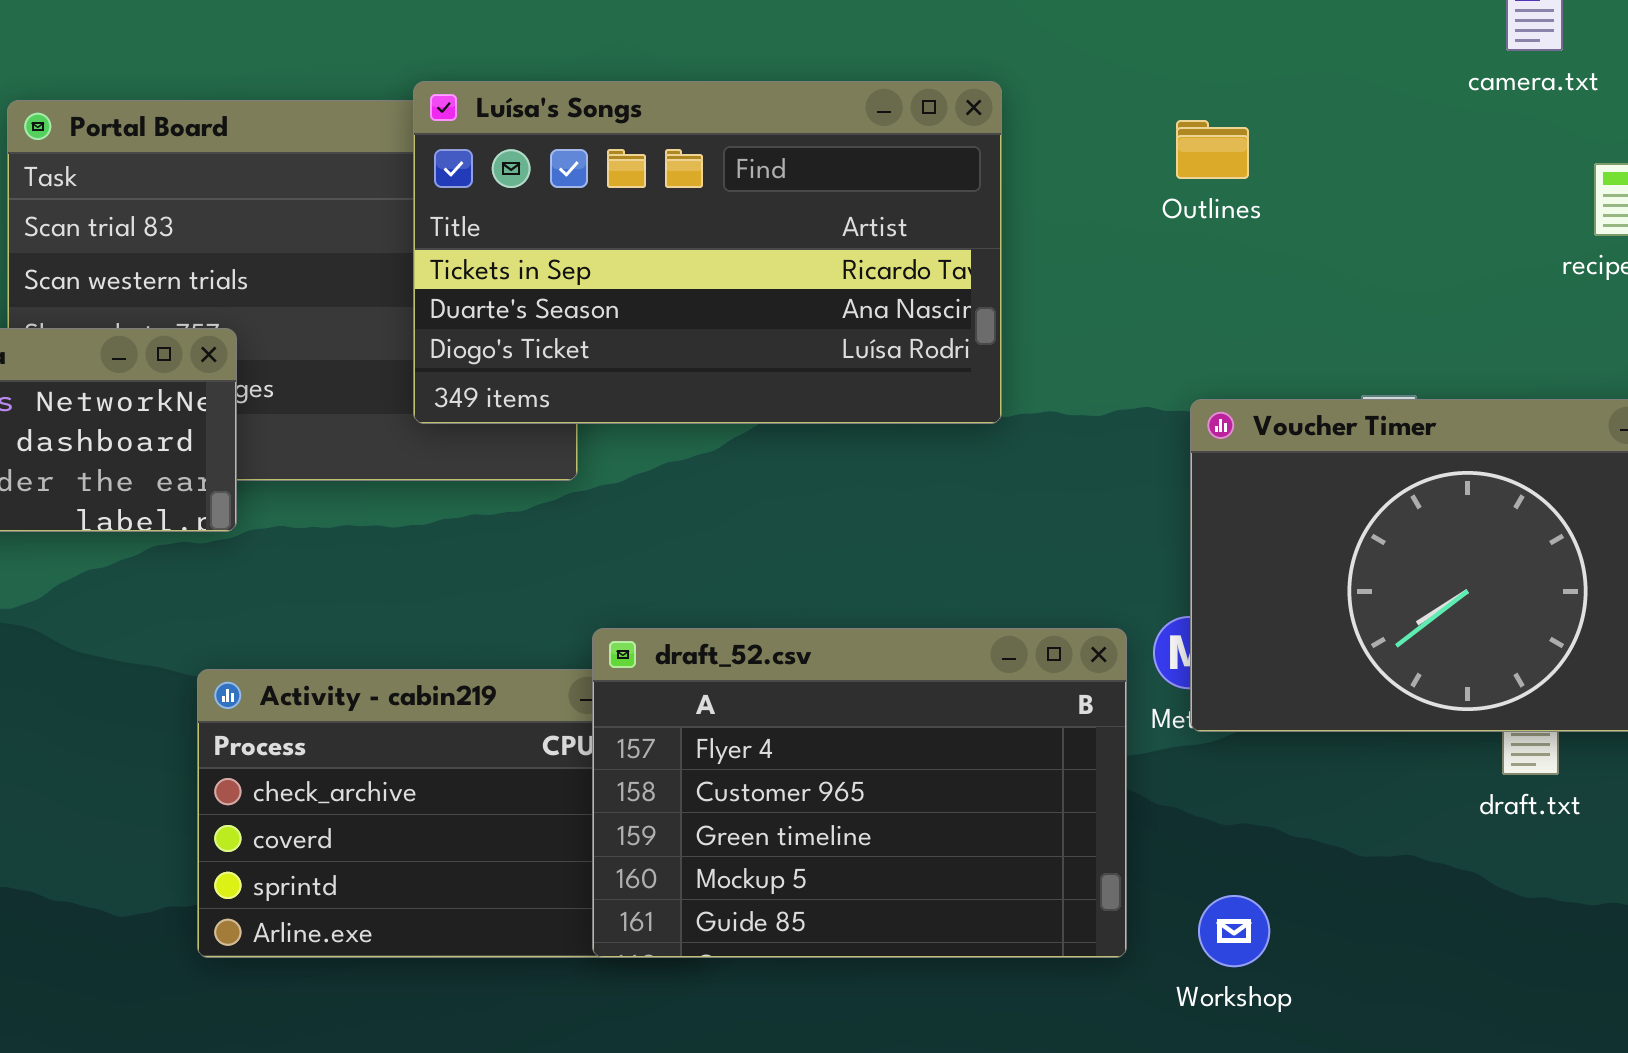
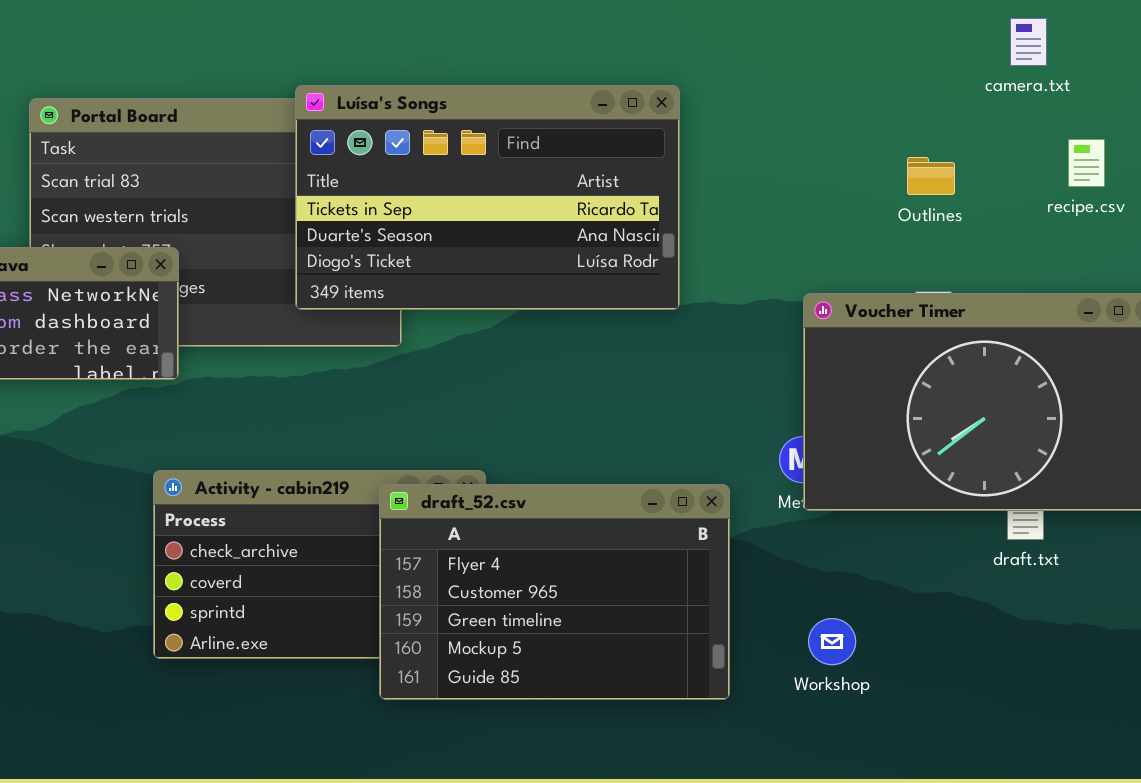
Outlines: [1176,120,1249,179] -> [907,157,955,195], moved
draft_52.csv: [592,628,1127,958] -> [379,484,730,700], moved

